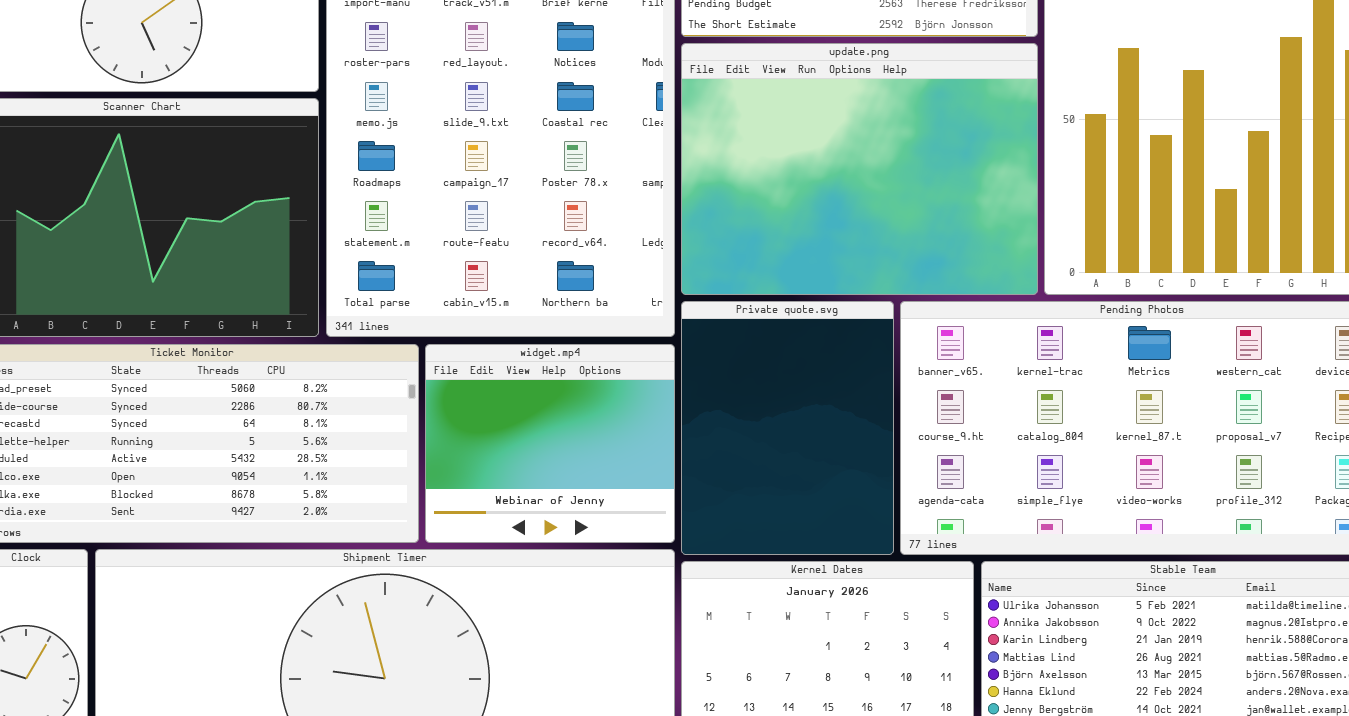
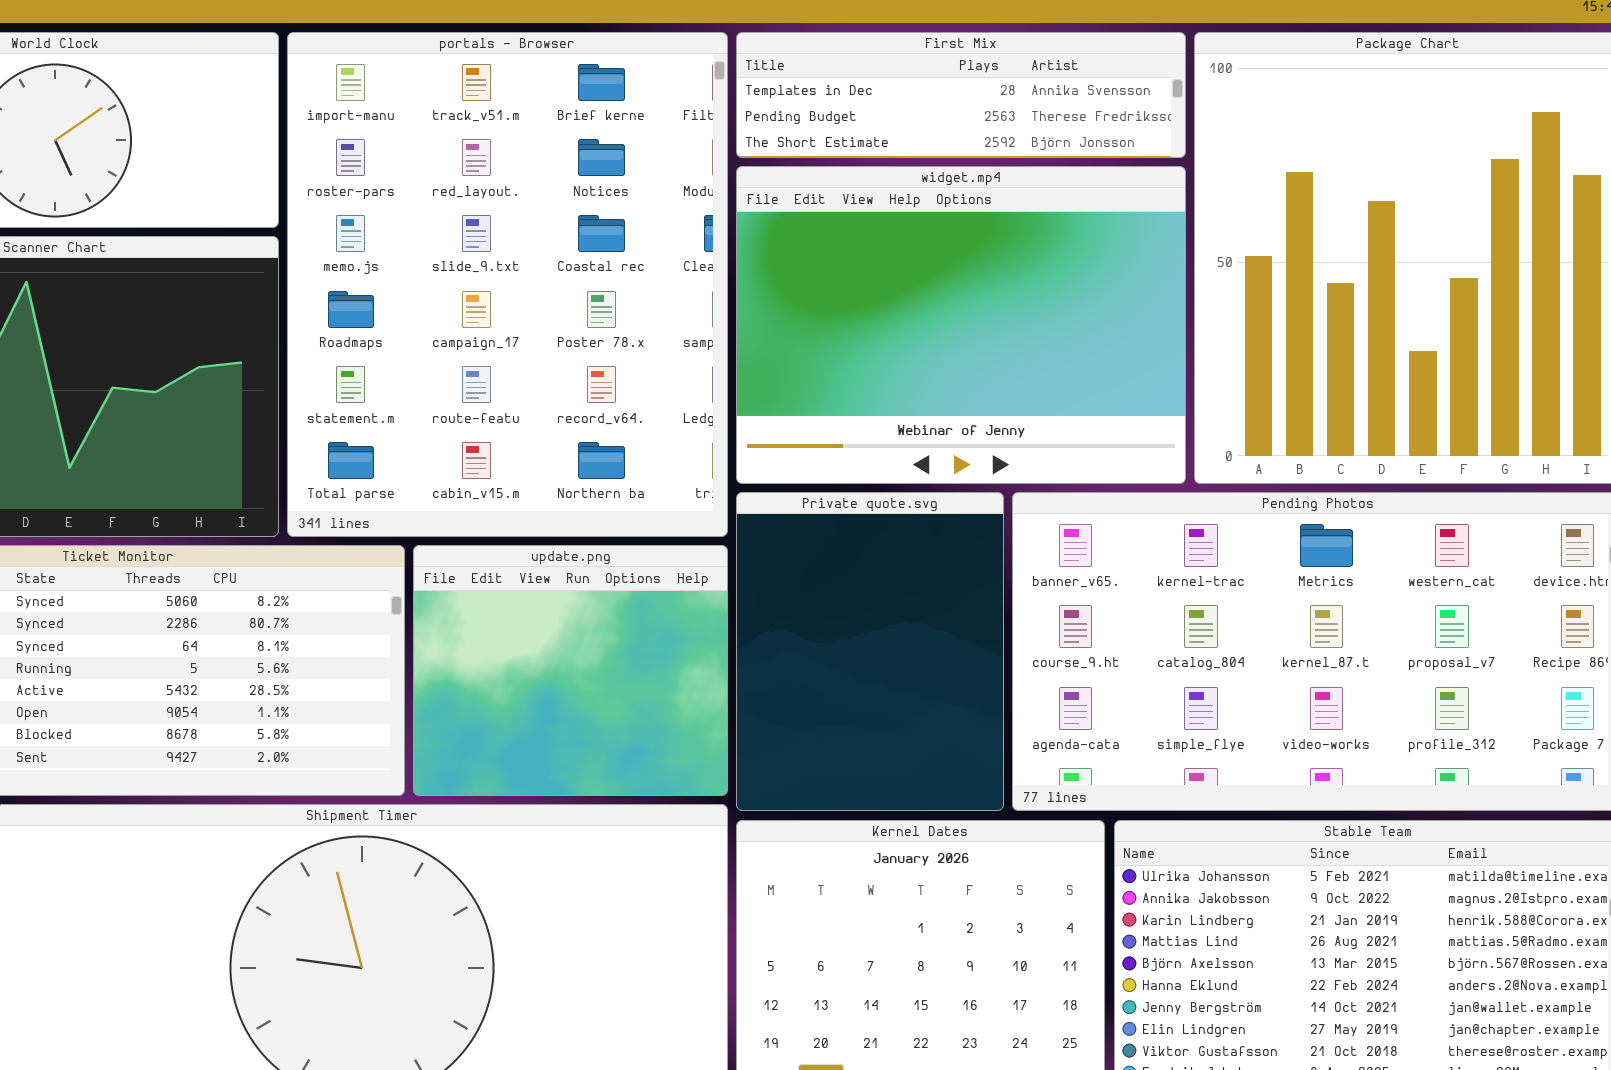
update.png: [681,43,1038,295] -> [413,545,728,796], moved, resized
widget.mp4: [425,344,675,543] -> [736,166,1186,484], moved, resized

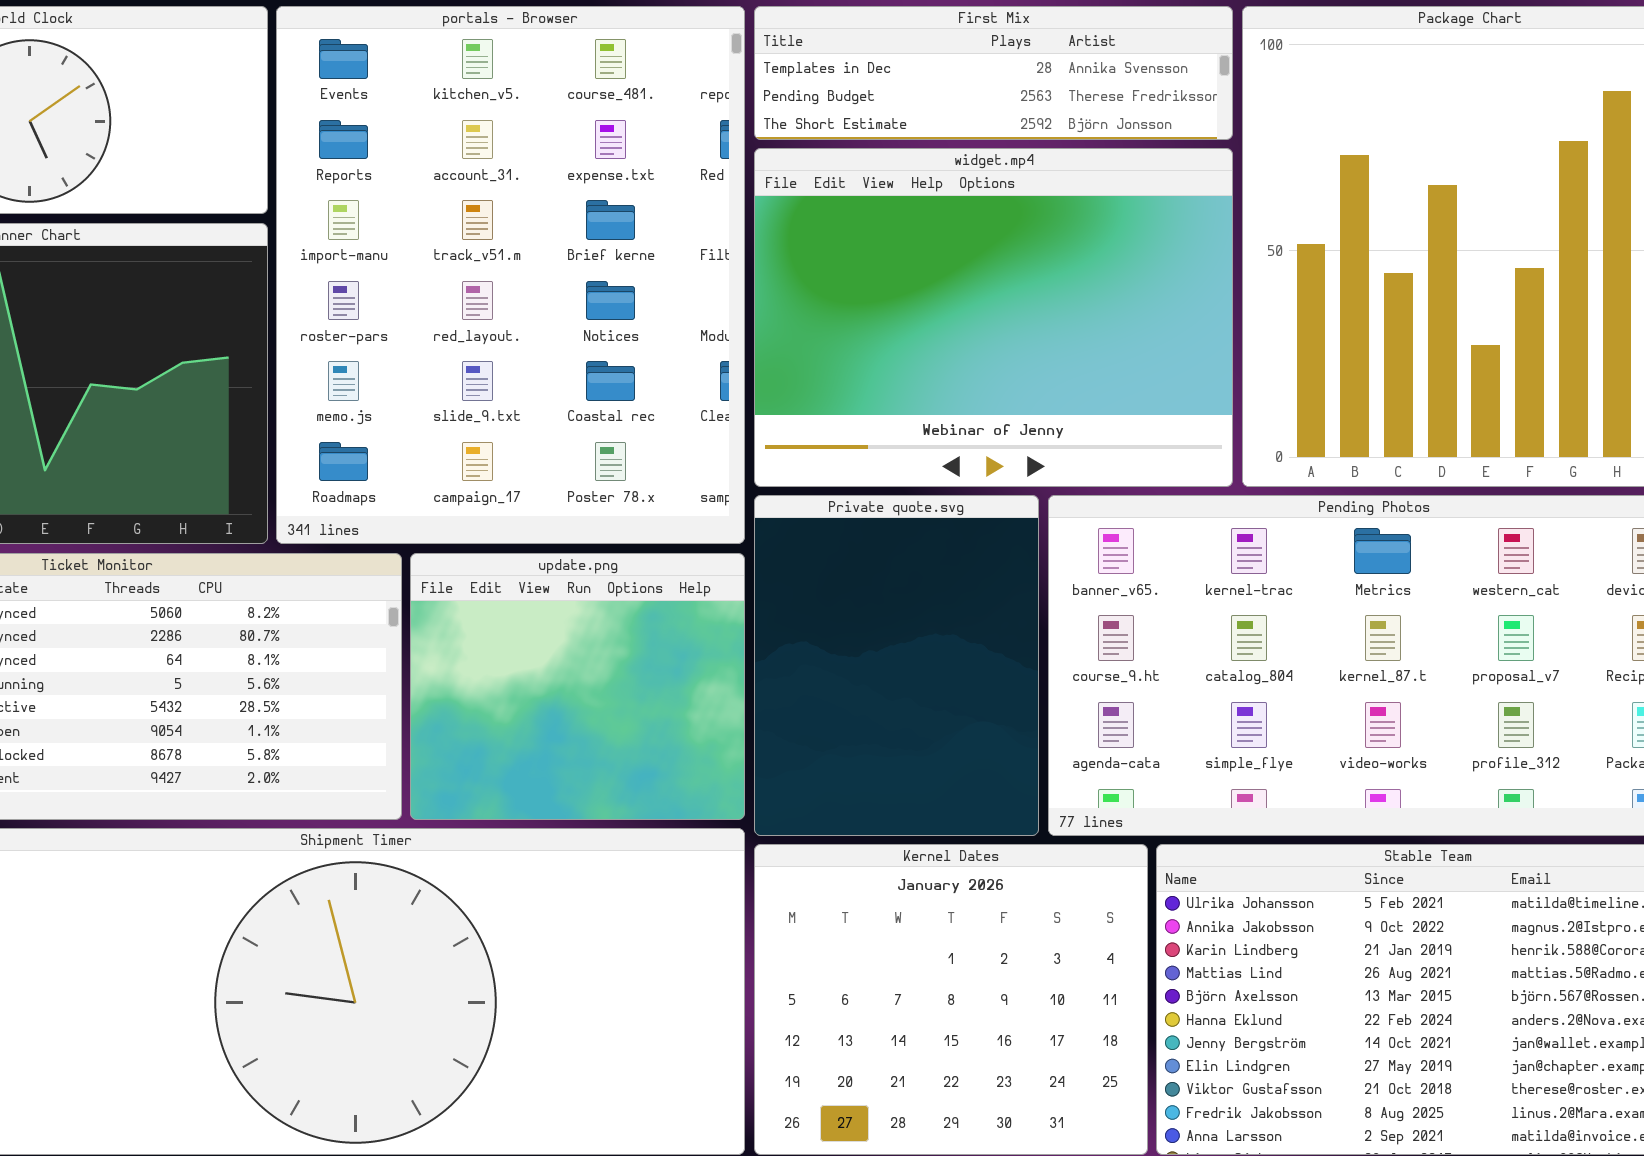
portals - Browser: [287,32,728,537] -> [276,6,745,544], scrolled up 2 rows

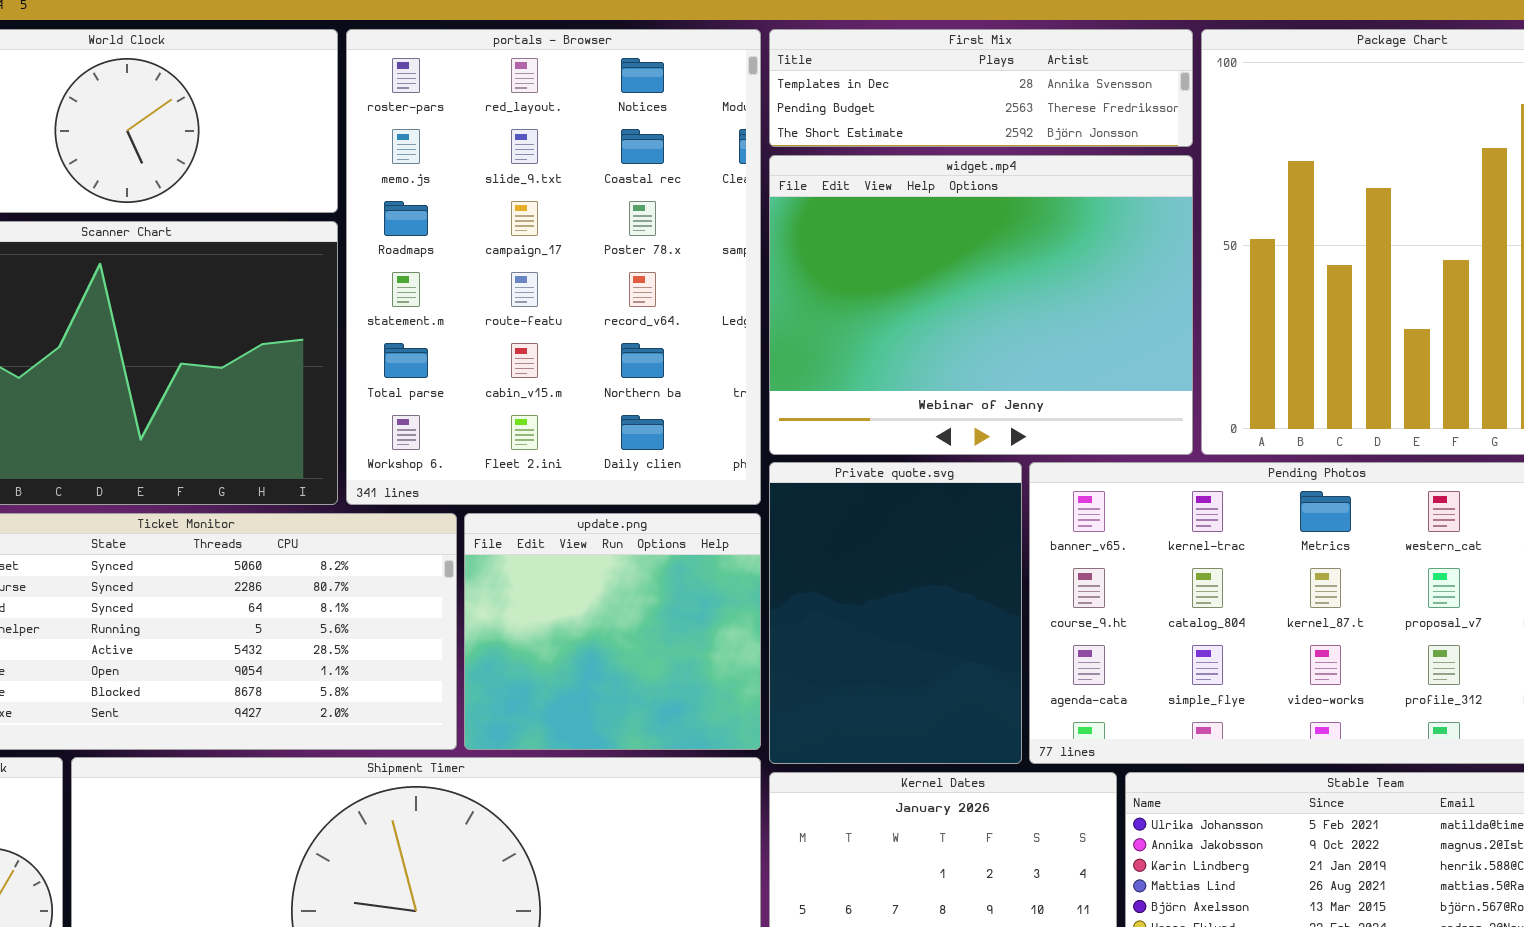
portals - Browser: [276,6,745,544] -> [346,29,761,505], scrolled down 3 rows

